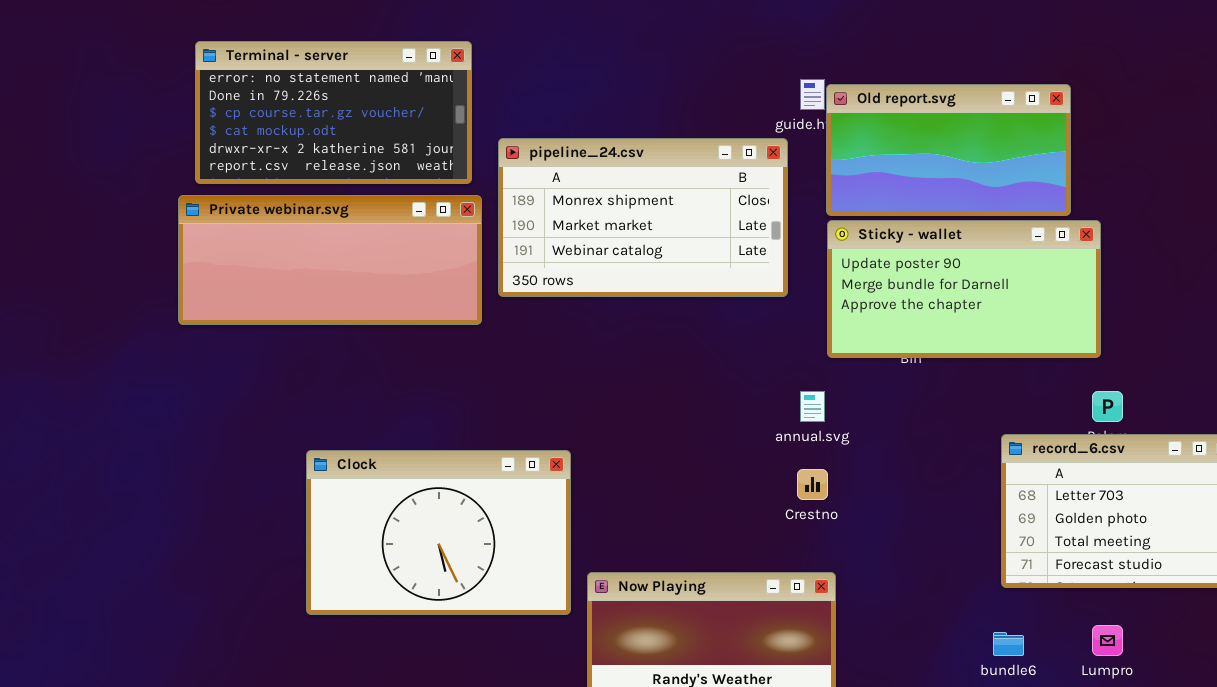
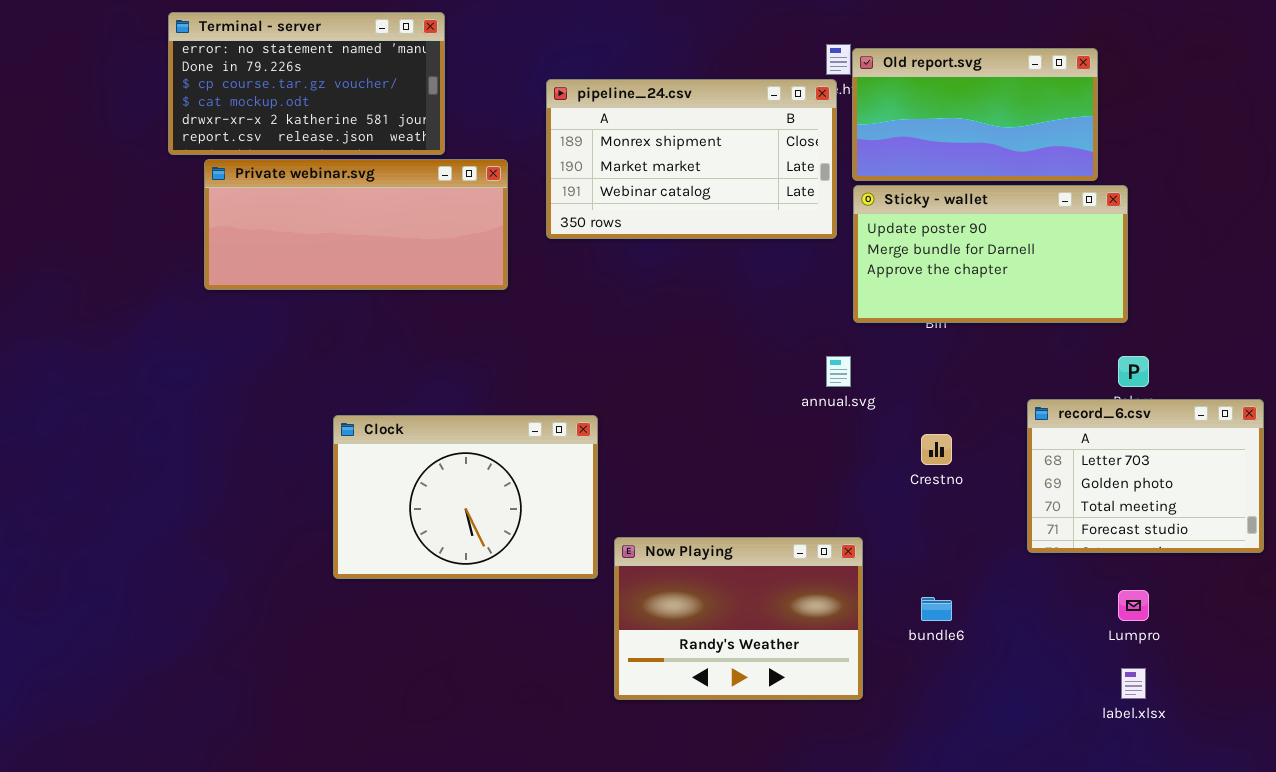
Terminal - server: [195,41,472,184] -> [168,12,445,155], moved
pipeline_24.csv: [498,138,788,297] -> [546,79,837,239], moved
Crestno: [797,469,828,500] -> [921,434,952,465], moved
bundle6: [993,632,1024,656] -> [921,597,952,621], moved

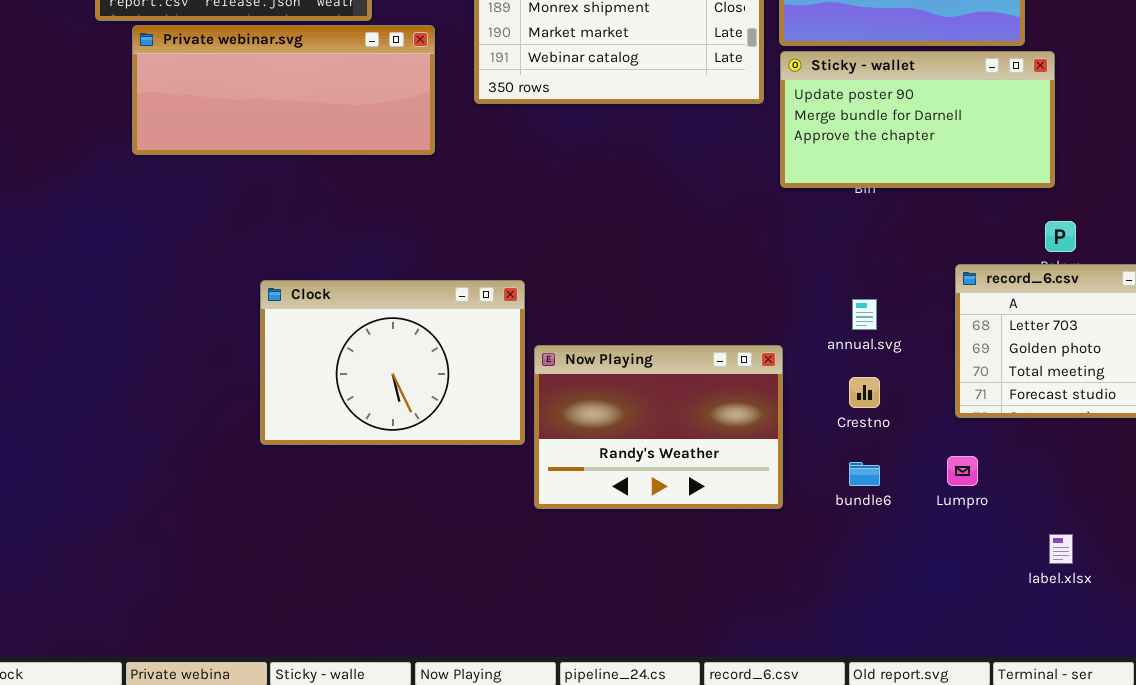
annual.svg: [826,356,851,387] -> [852,299,877,330], moved
Crestno: [921,434,952,465] -> [849,377,880,408], moved
Now Playing: [614,537,863,700] -> [534,345,783,509], moved
Lumpro: [1118,590,1149,621] -> [947,456,978,486], moved

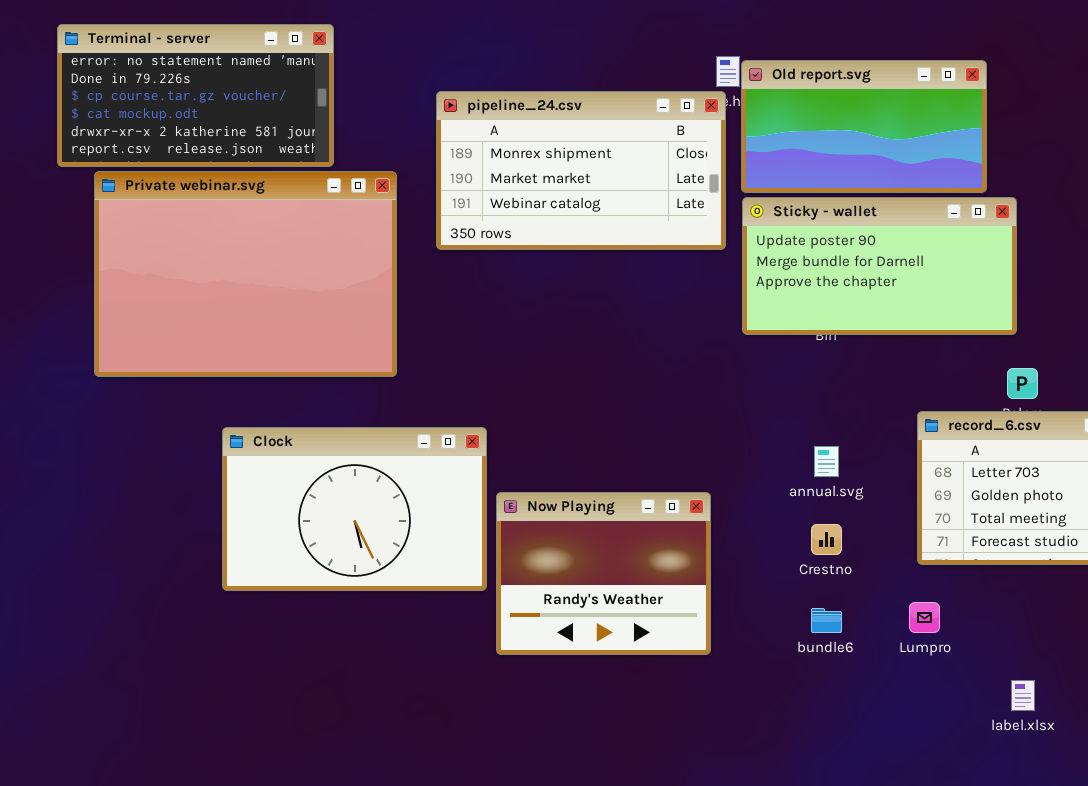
Private webinar.svg: [132,25,435,155] -> [94,171,397,377], resized
Now Playing: [534,345,783,509] -> [496,492,711,655], resized

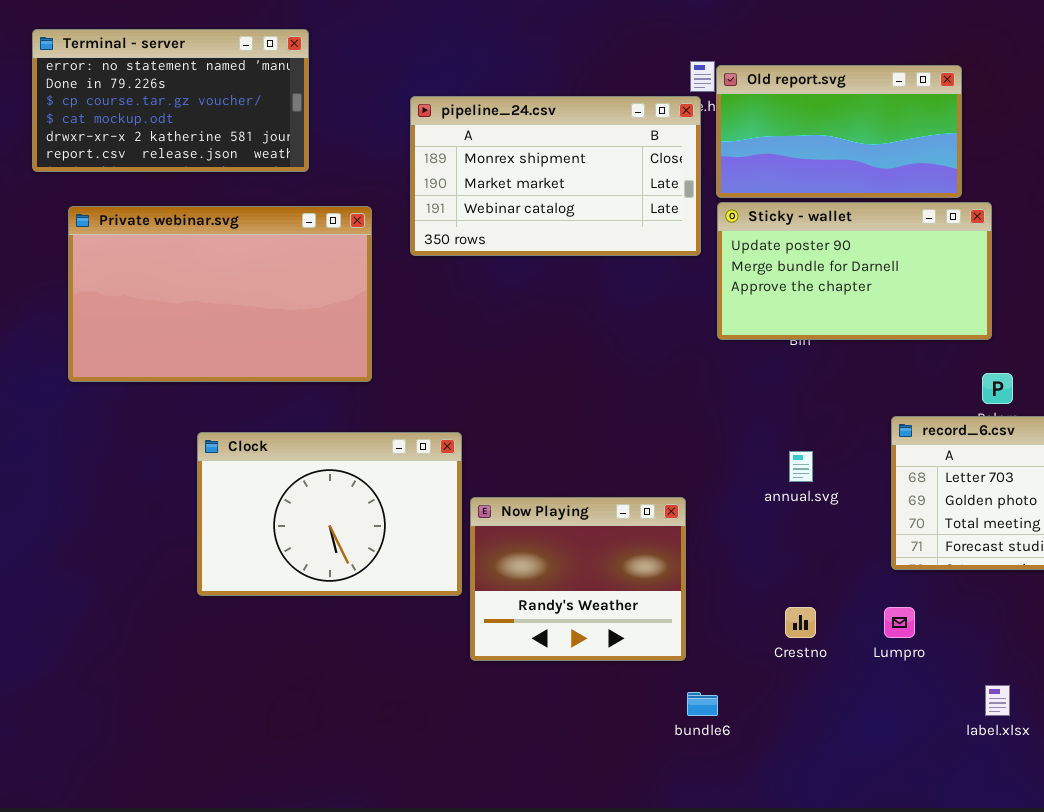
Private webinar.svg: [94,171,397,377] -> [68,206,372,382], resized
Crestno: [811,524,842,555] -> [785,607,816,638], moved
bundle6: [811,608,842,633] -> [687,692,718,716], moved

